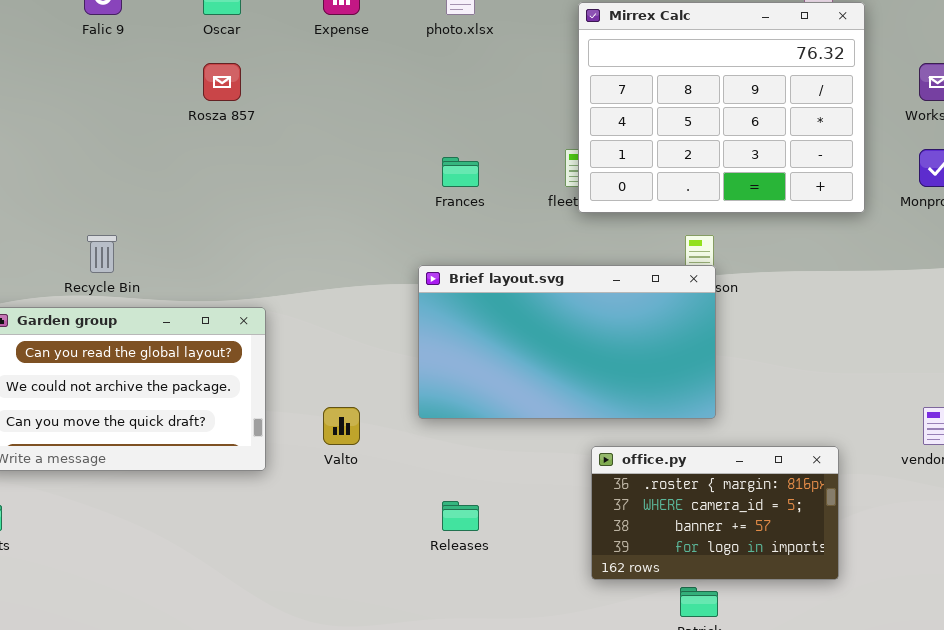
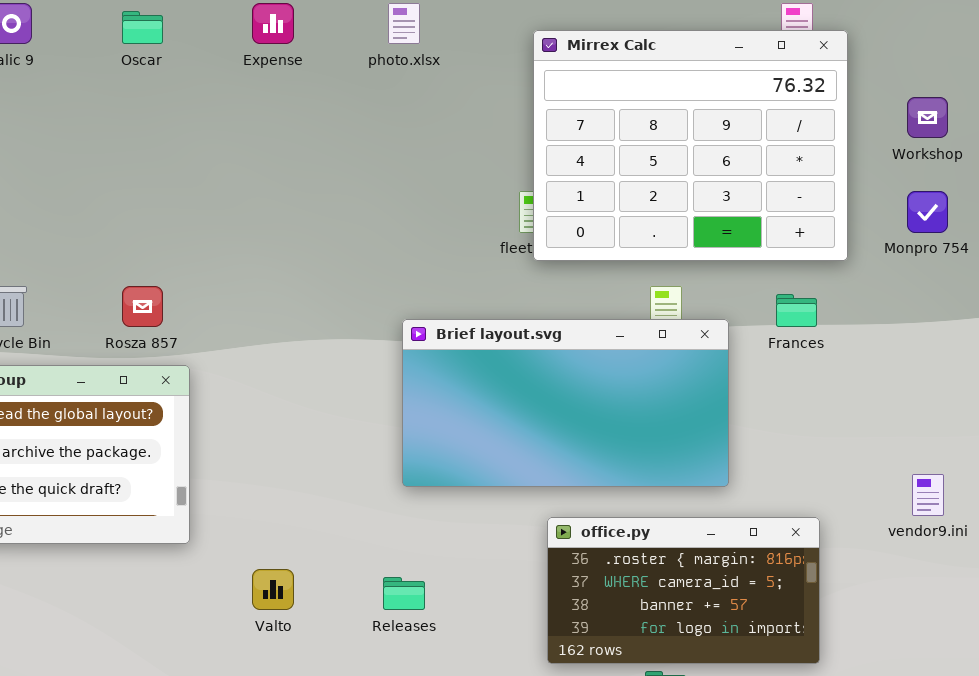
Rosza 857: [203,63,241,101] -> [122,286,163,327], moved
Frances: [442,157,479,187] -> [776,294,817,327], moved
Brief layout.svg: [418,265,716,419] -> [402,319,729,487], moved
Valto: [323,407,360,445] -> [252,569,294,610], moved

